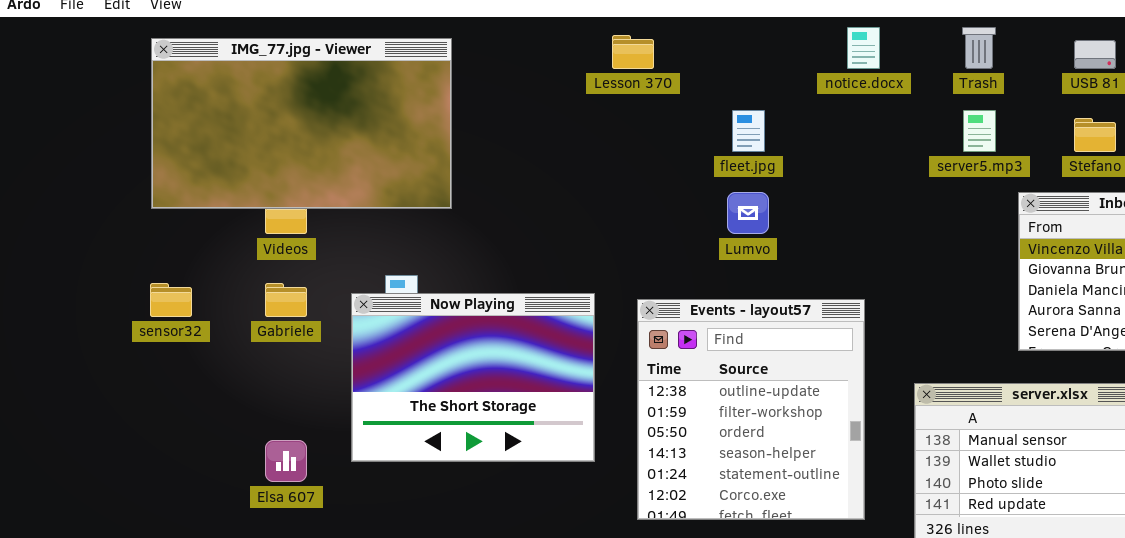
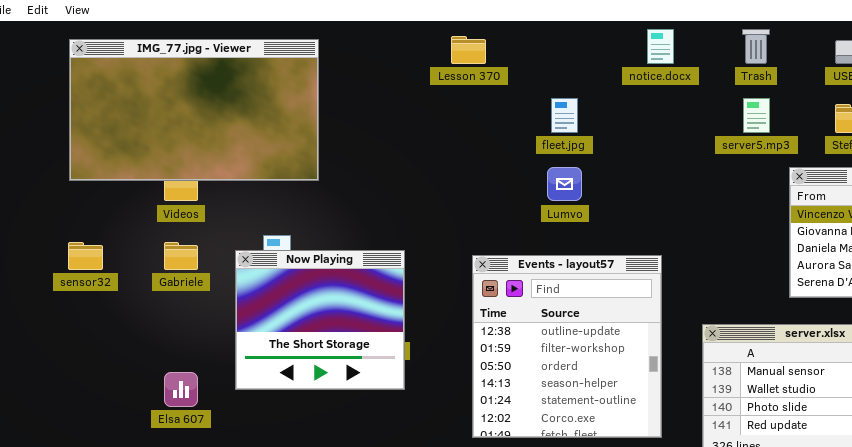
Now Playing: [351,293,595,462] -> [235,250,405,390], resized

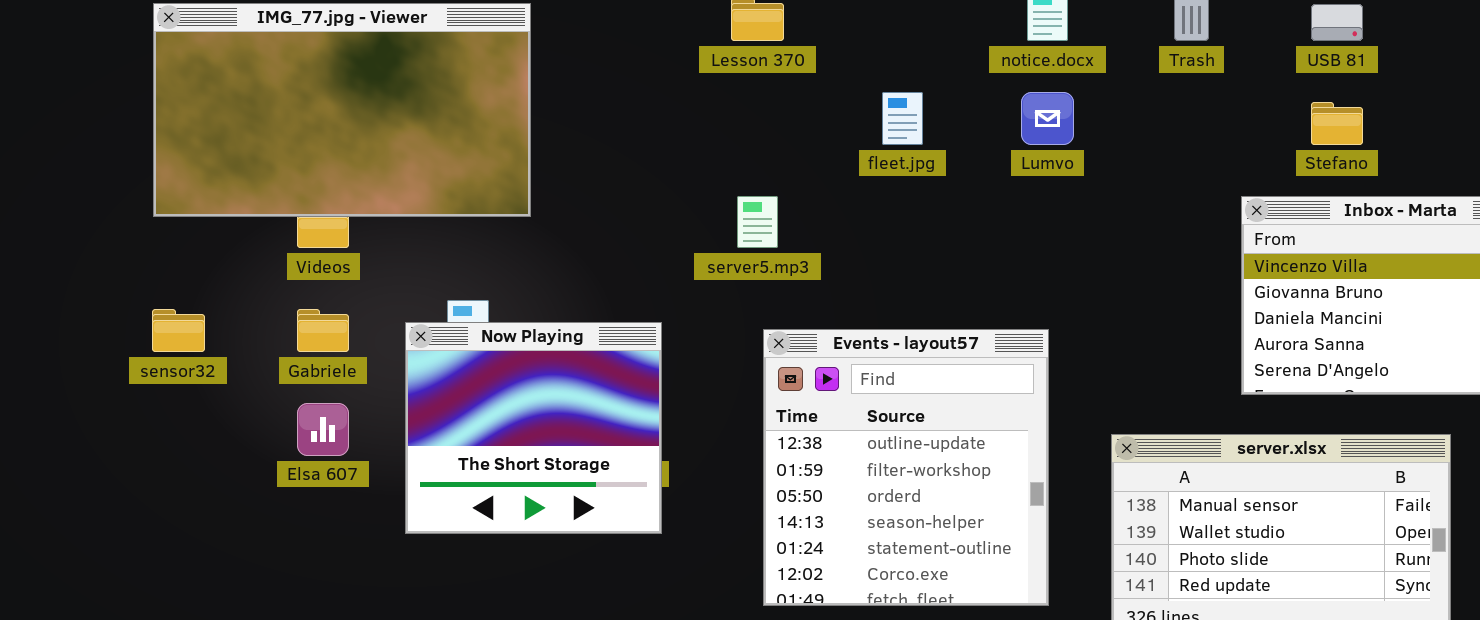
server5.mp3: [743,98,770,133] -> [737,196,778,248], moved
Lumvo: [547,167,582,201] -> [1021,92,1074,145], moved
Elsa 607: [164,372,198,407] -> [297,403,349,456], moved

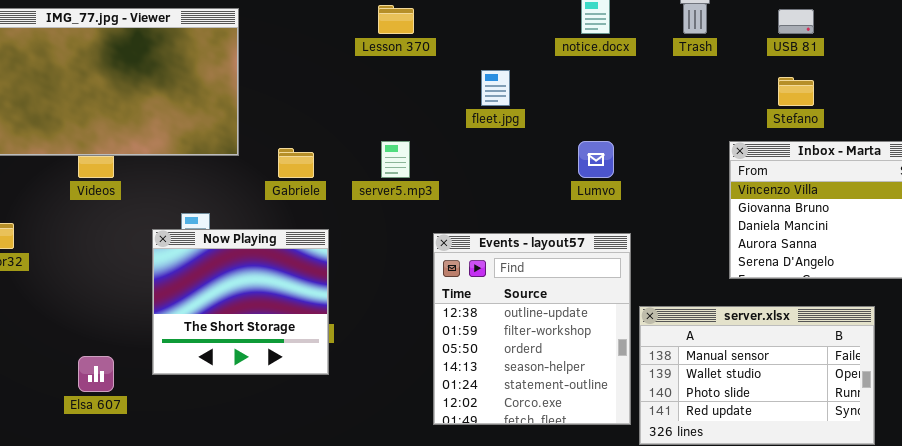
Lumvo: [1021,92,1074,145] -> [578,141,614,178], moved
Gabriele: [297,309,349,352] -> [278,148,314,178], moved
Events - layout57: [763,329,1049,606] -> [433,233,631,425], moved
Elsa 607: [297,403,349,456] -> [78,356,114,392], moved

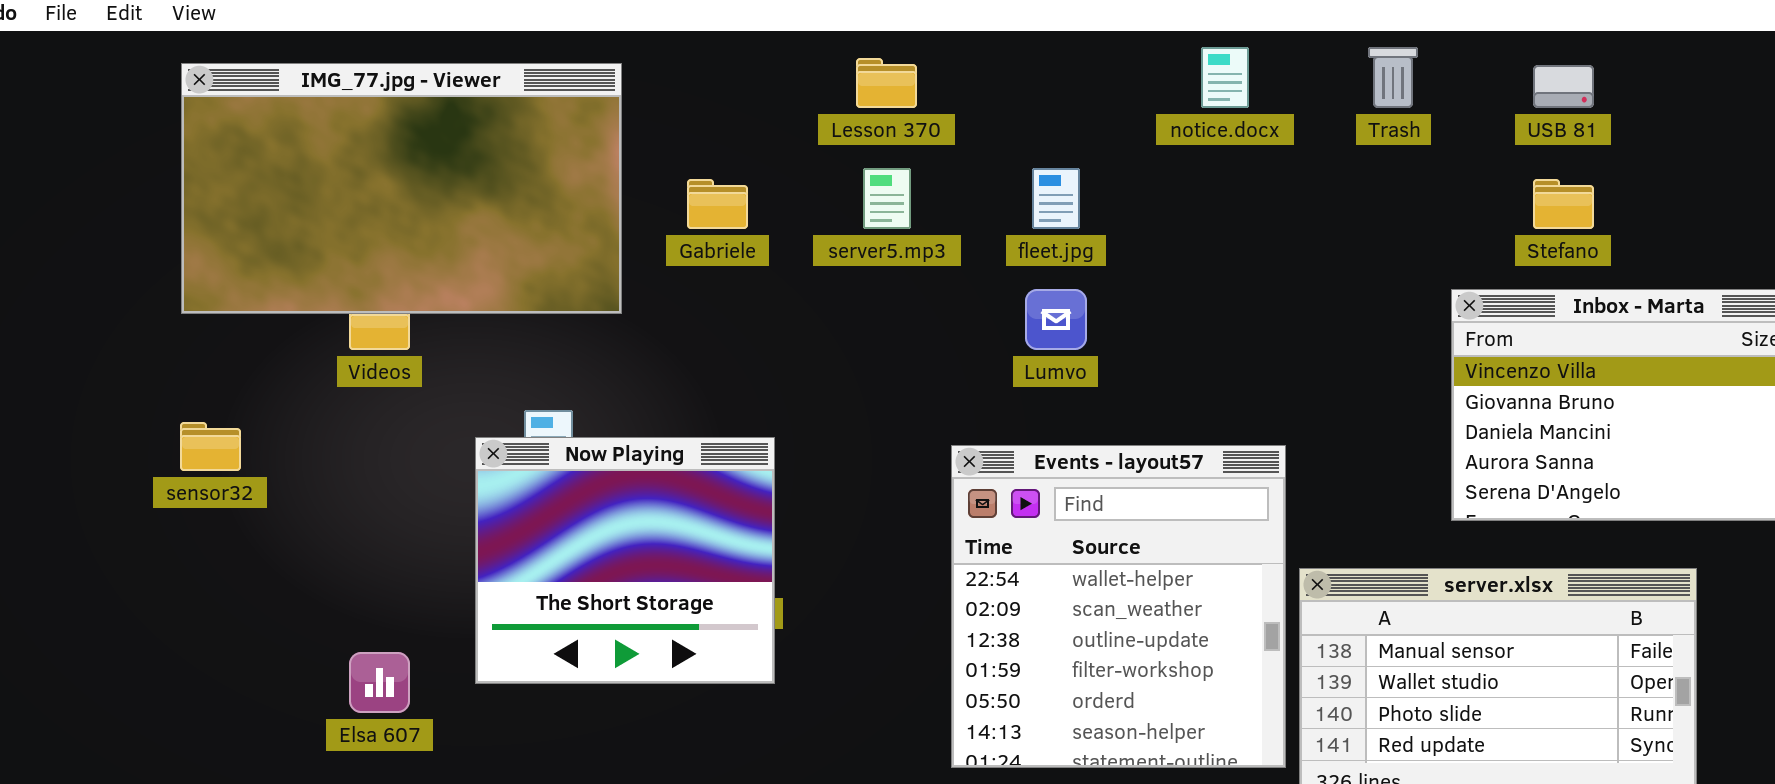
server5.mp3: [381,141,410,178] -> [863,168,911,229], moved
Lumvo: [578,141,614,178] -> [1025,289,1087,350], moved
Gabriele: [278,148,314,178] -> [687,179,748,229], moved
Events - layout57: [433,233,631,425] -> [951,445,1286,768], scrolled up 2 rows

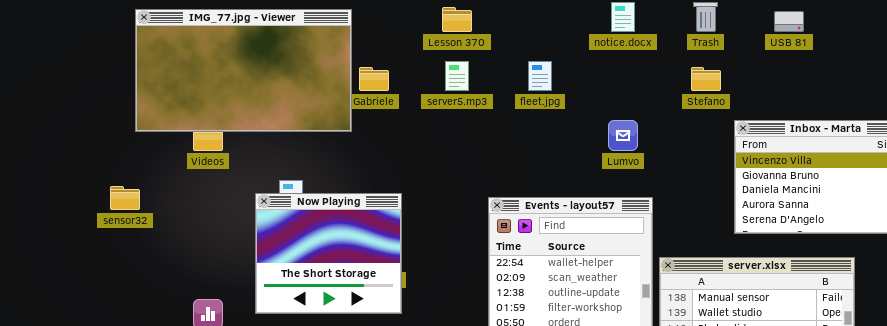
IMG_77.jpg - Viewer: [181,63,622,314] -> [135,9,352,132], moved
Stefano: [1533,179,1594,229] -> [691,67,721,91], moved
Lumvo: [1025,289,1087,350] -> [608,120,638,151], moved

